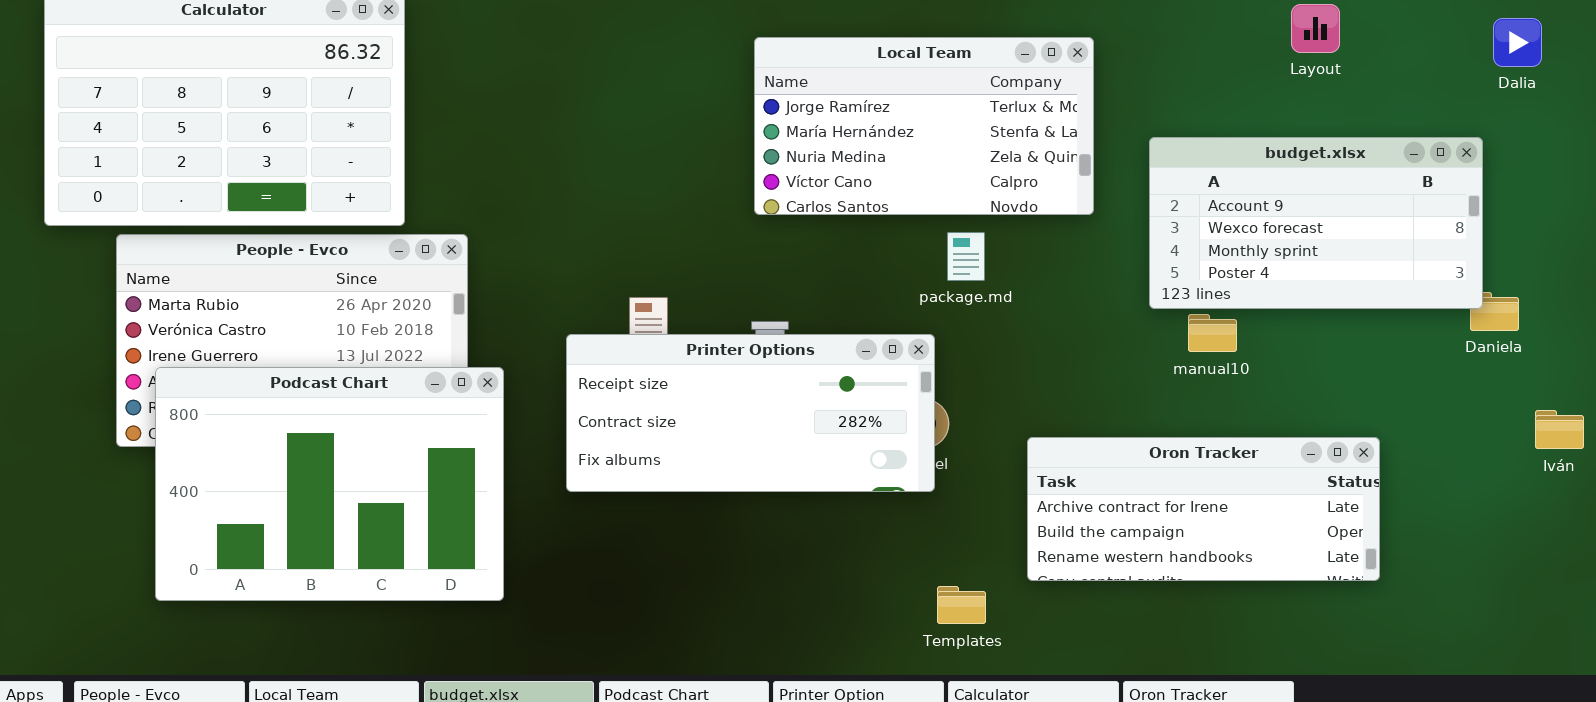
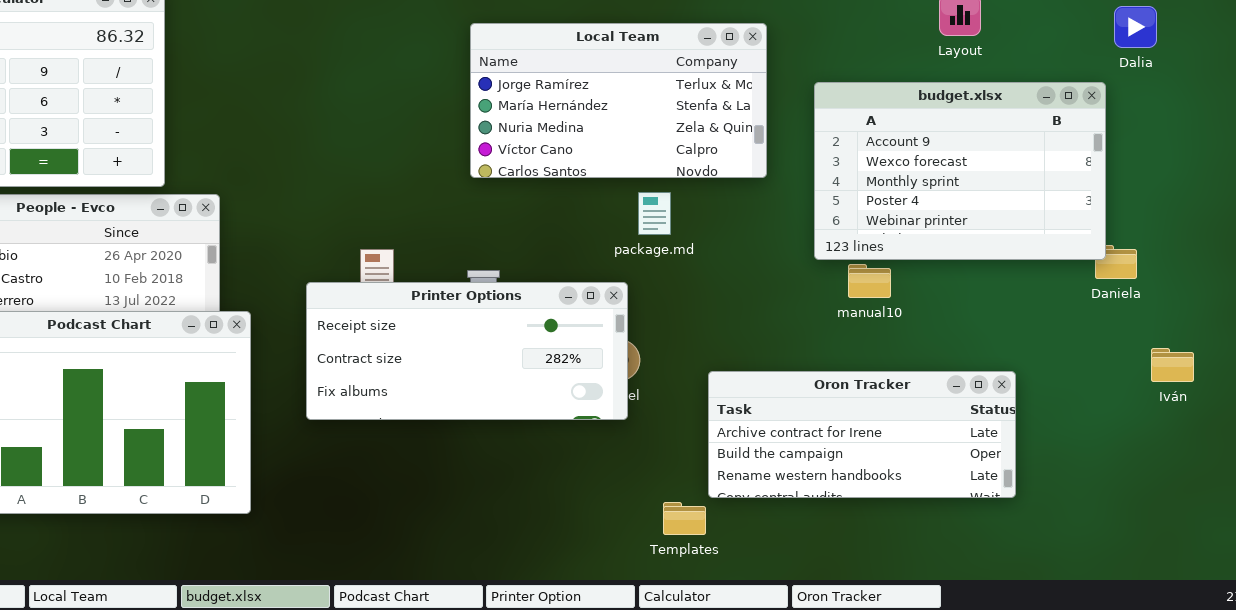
budget.xlsx: [1149,137,1483,309] -> [814,82,1106,260], resized
Templates: [937,586,986,624] -> [663,502,706,535], moved

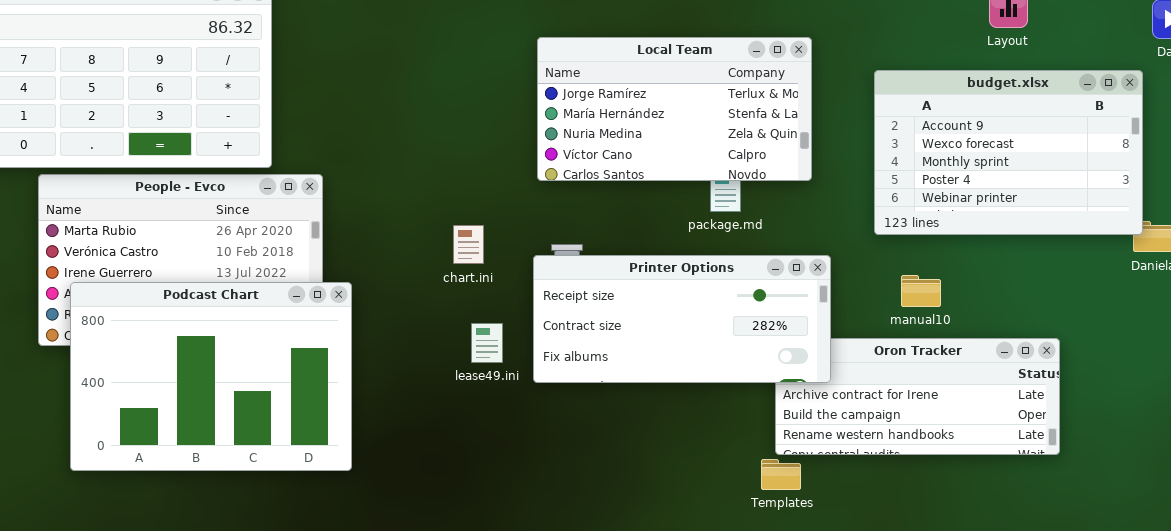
Local Team: [470,23,767,178] -> [537,37,812,181], moved
manual10: [848,264,891,298] -> [901,275,941,307], moved
Printer Options: [306,282,628,420] -> [533,255,831,383], moved
Templates: [663,502,706,535] -> [761,459,801,490], moved

